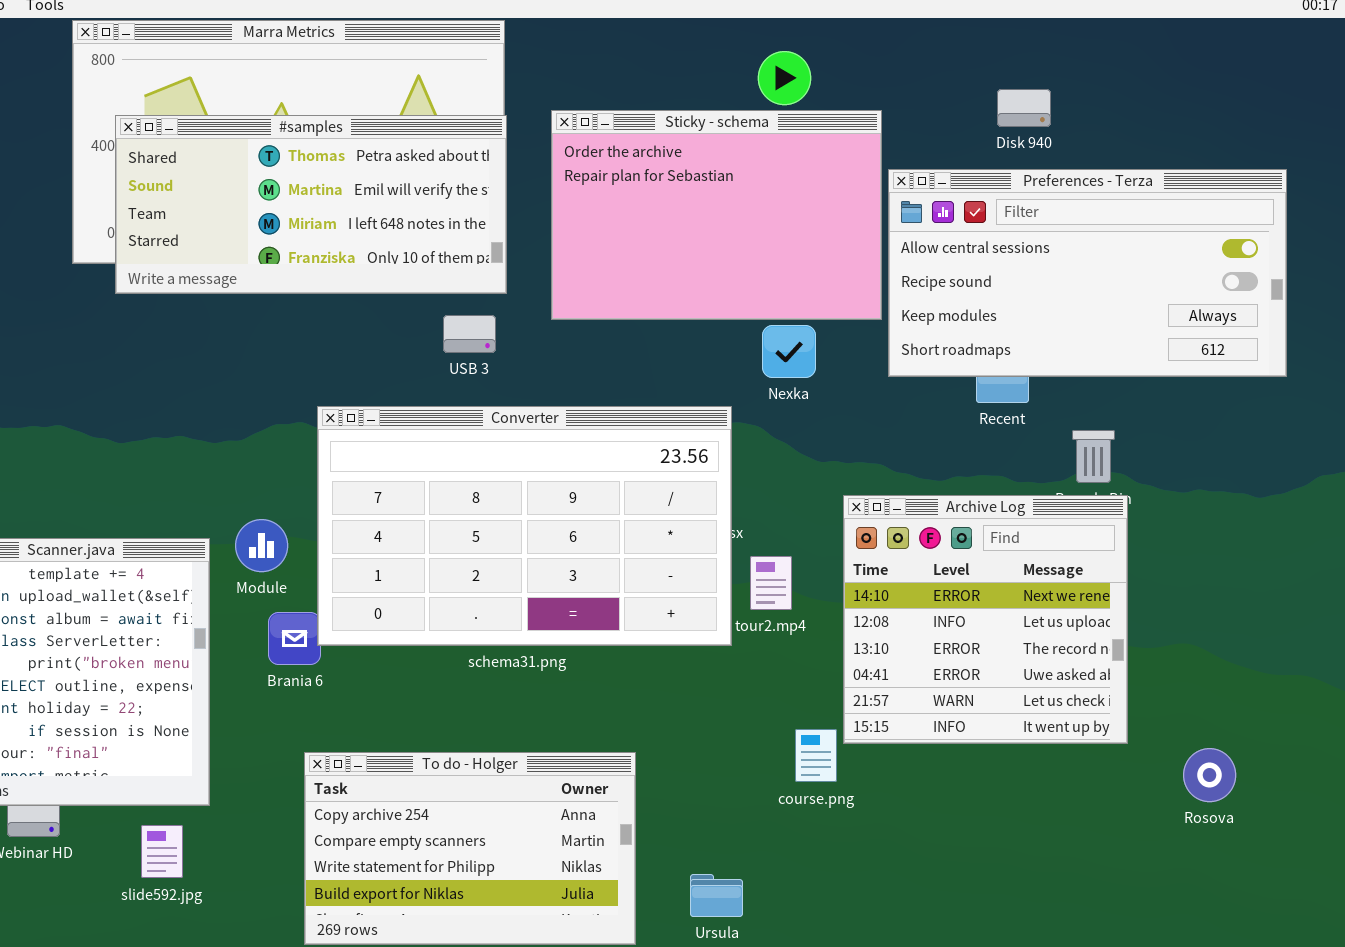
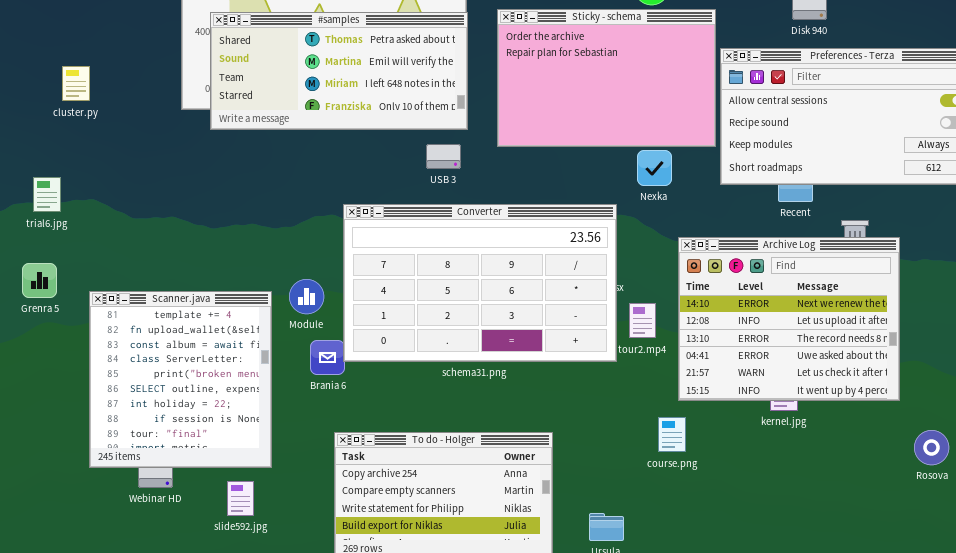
Archive Log: [843,495,1128,744] -> [678,237,900,401], moved, resized

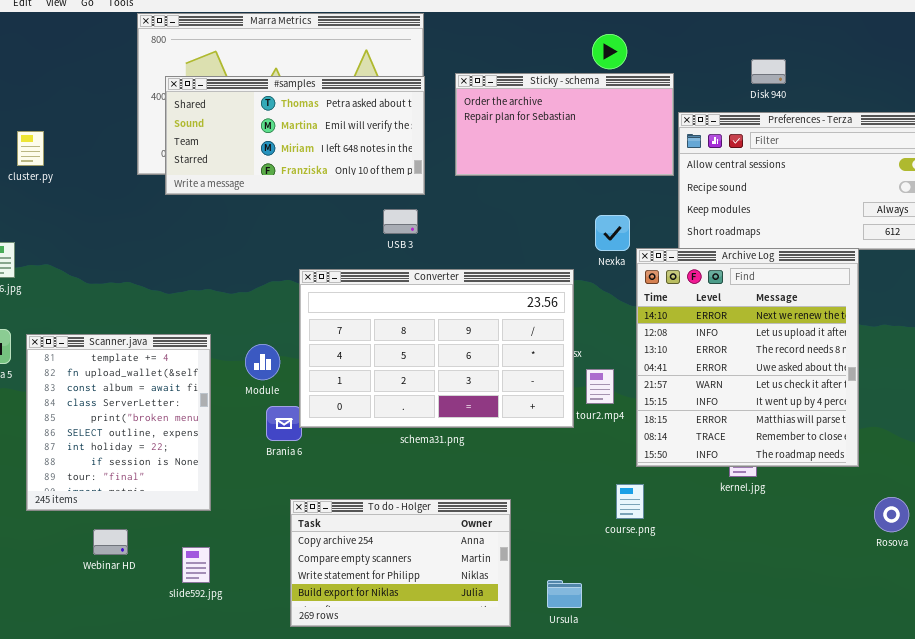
Sticky - schema: [497,9,716,147] -> [455,73,674,176], resized
Archive Log: [678,237,900,401] -> [636,248,859,467], resized
Scanner.java: [89,291,272,468] -> [26,334,211,511], moved

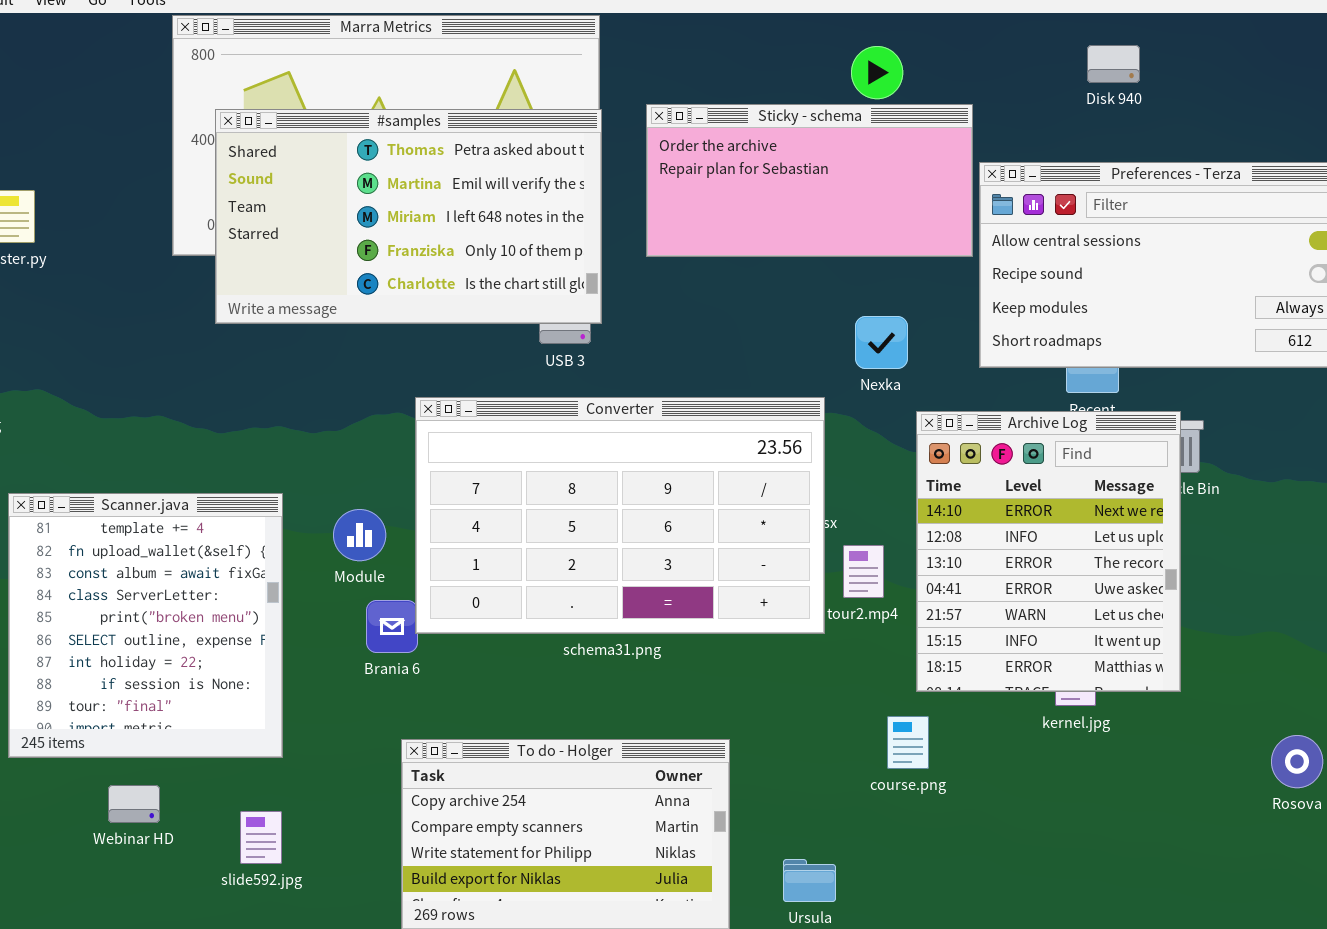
Disk 940: [751,59,786,84] -> [1087,45,1140,83], moved
#samples: [165,76,425,195] -> [215,109,602,324], resized
Archive Log: [636,248,859,467] -> [916,411,1181,692], resized

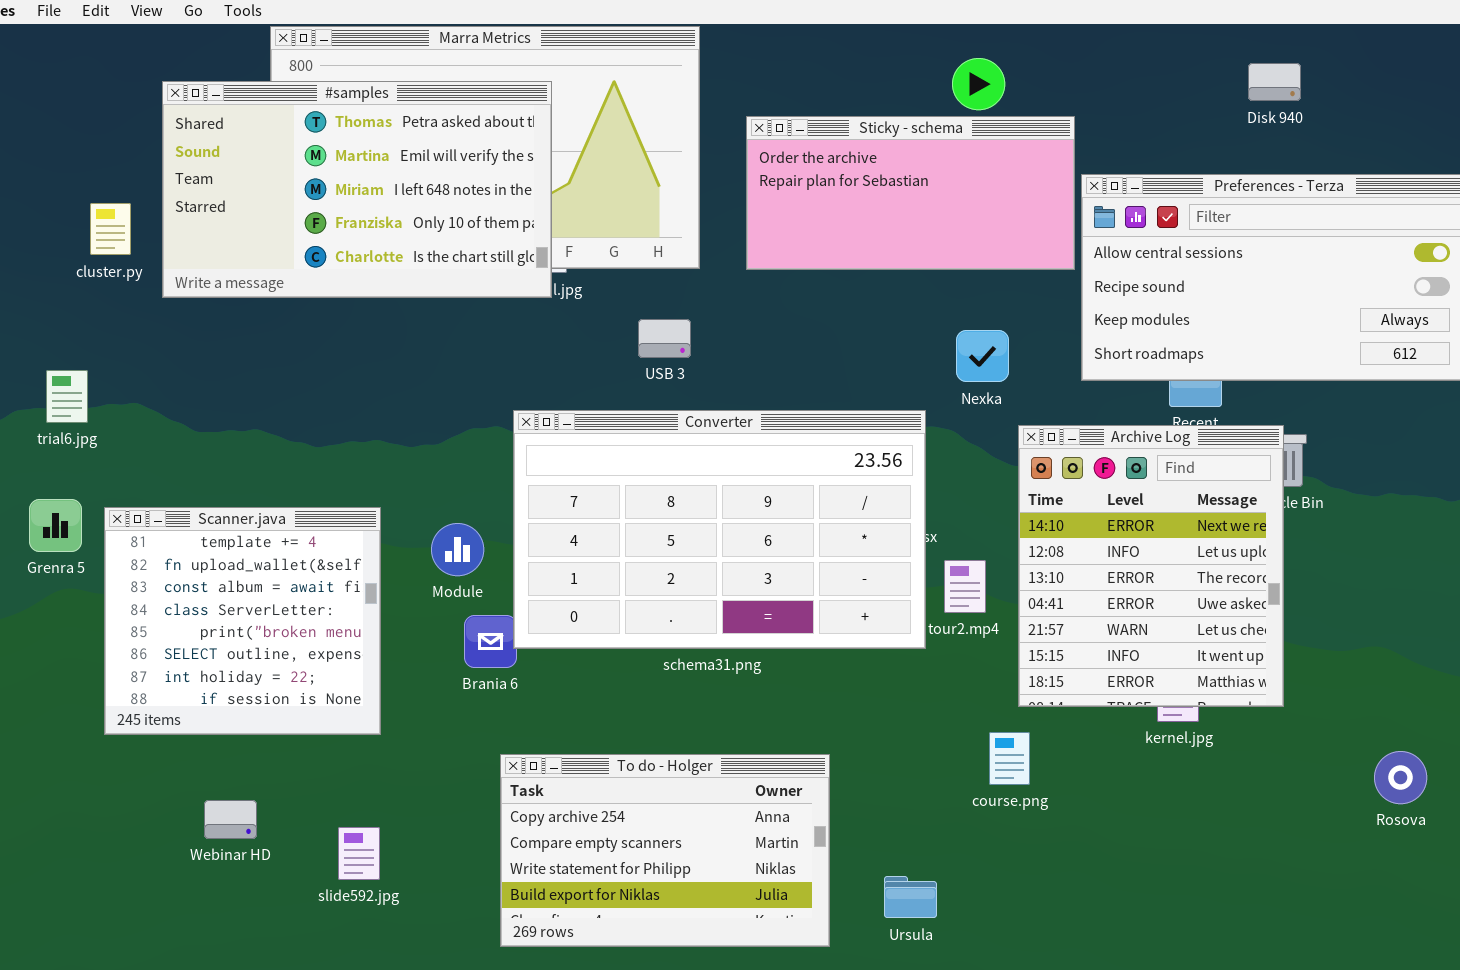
Disk 940: [1087,45,1140,83] -> [1248,63,1301,101], moved
#samples: [215,109,602,324] -> [162,81,552,298], moved
Scanner.java: [8,493,283,758] -> [104,507,381,735], resized

